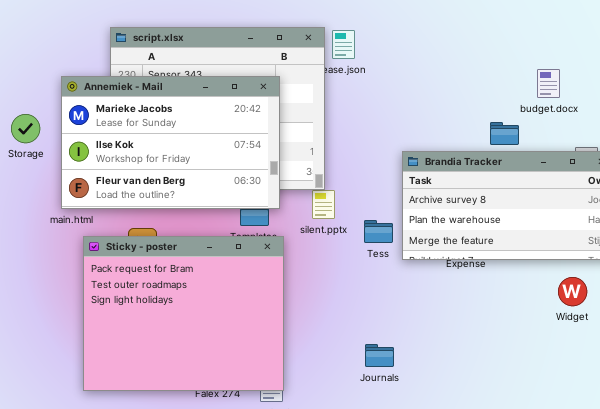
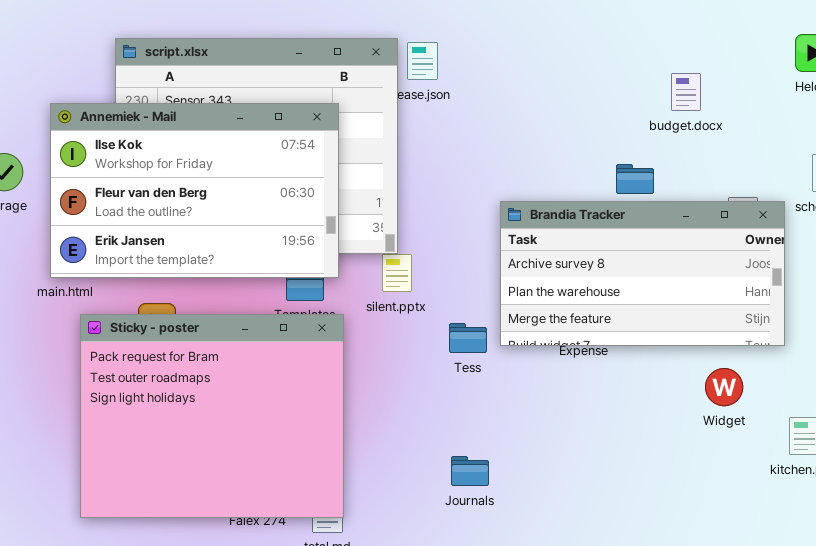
budget.docx: [537,69,560,98] -> [671,73,701,111], moved
Annemiek - Mail: [61,76,280,209] -> [50,103,339,278], scrolled down 1 row
Tess: [364,220,393,243] -> [449,323,487,353], moved

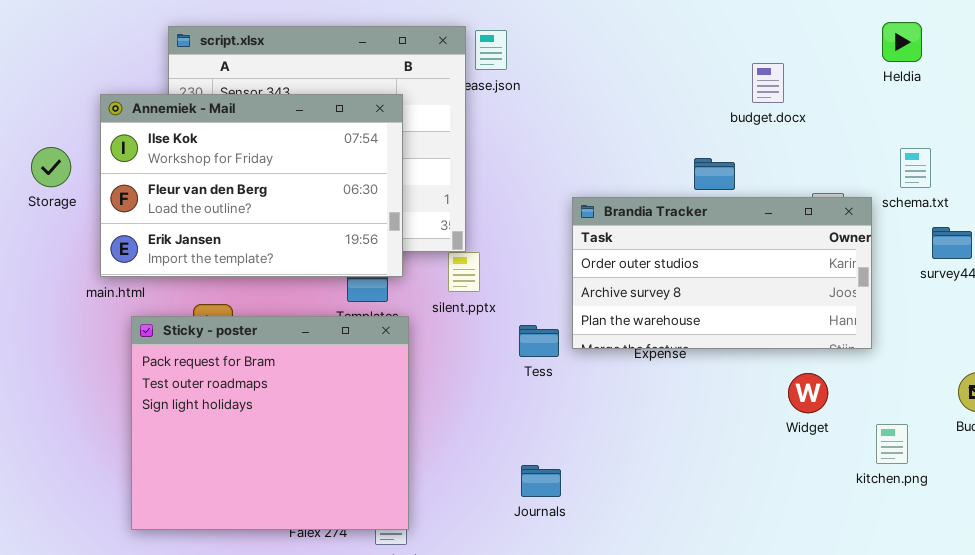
Brandia Tracker: [500,201,785,346] -> [572,197,872,349], scrolled up 1 row

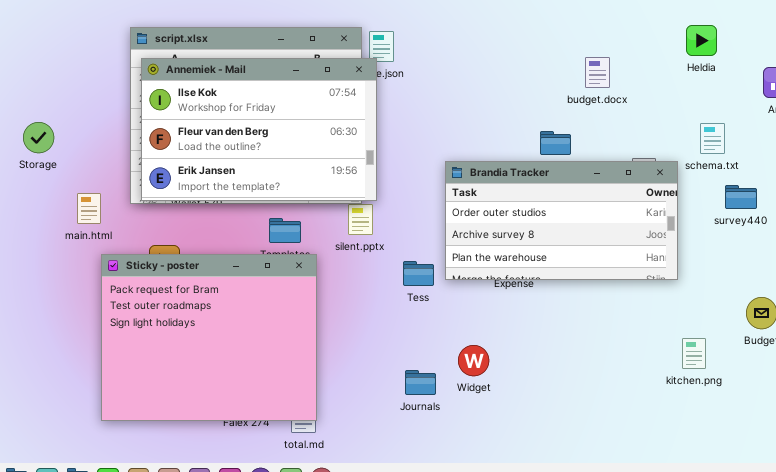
Annemiek - Mail: [100,94,403,277] -> [141,58,377,201], moved
Widget: [788,373,828,413] -> [458,345,489,376], moved

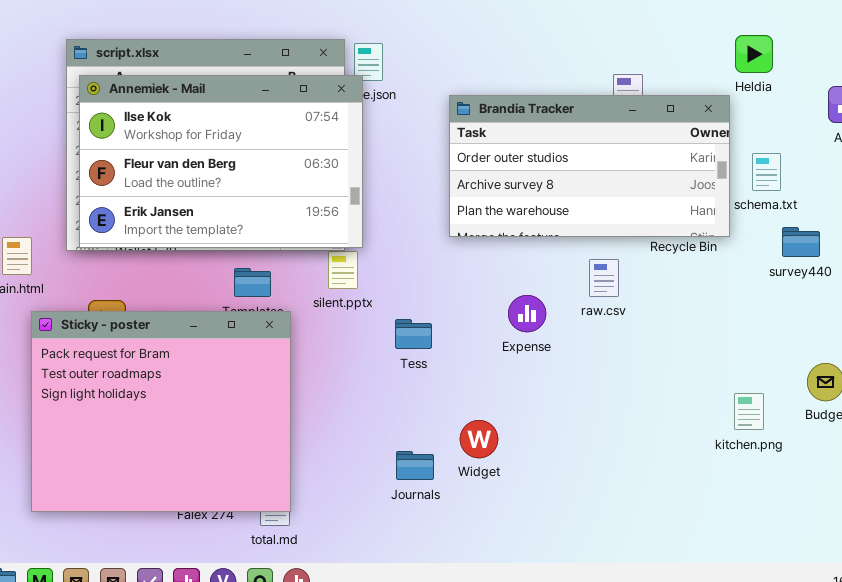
Brandia Tracker: [445,161,678,280] -> [449,95,730,237], moved
kitchen.png: [682,338,706,369] -> [734,393,764,430], moved

